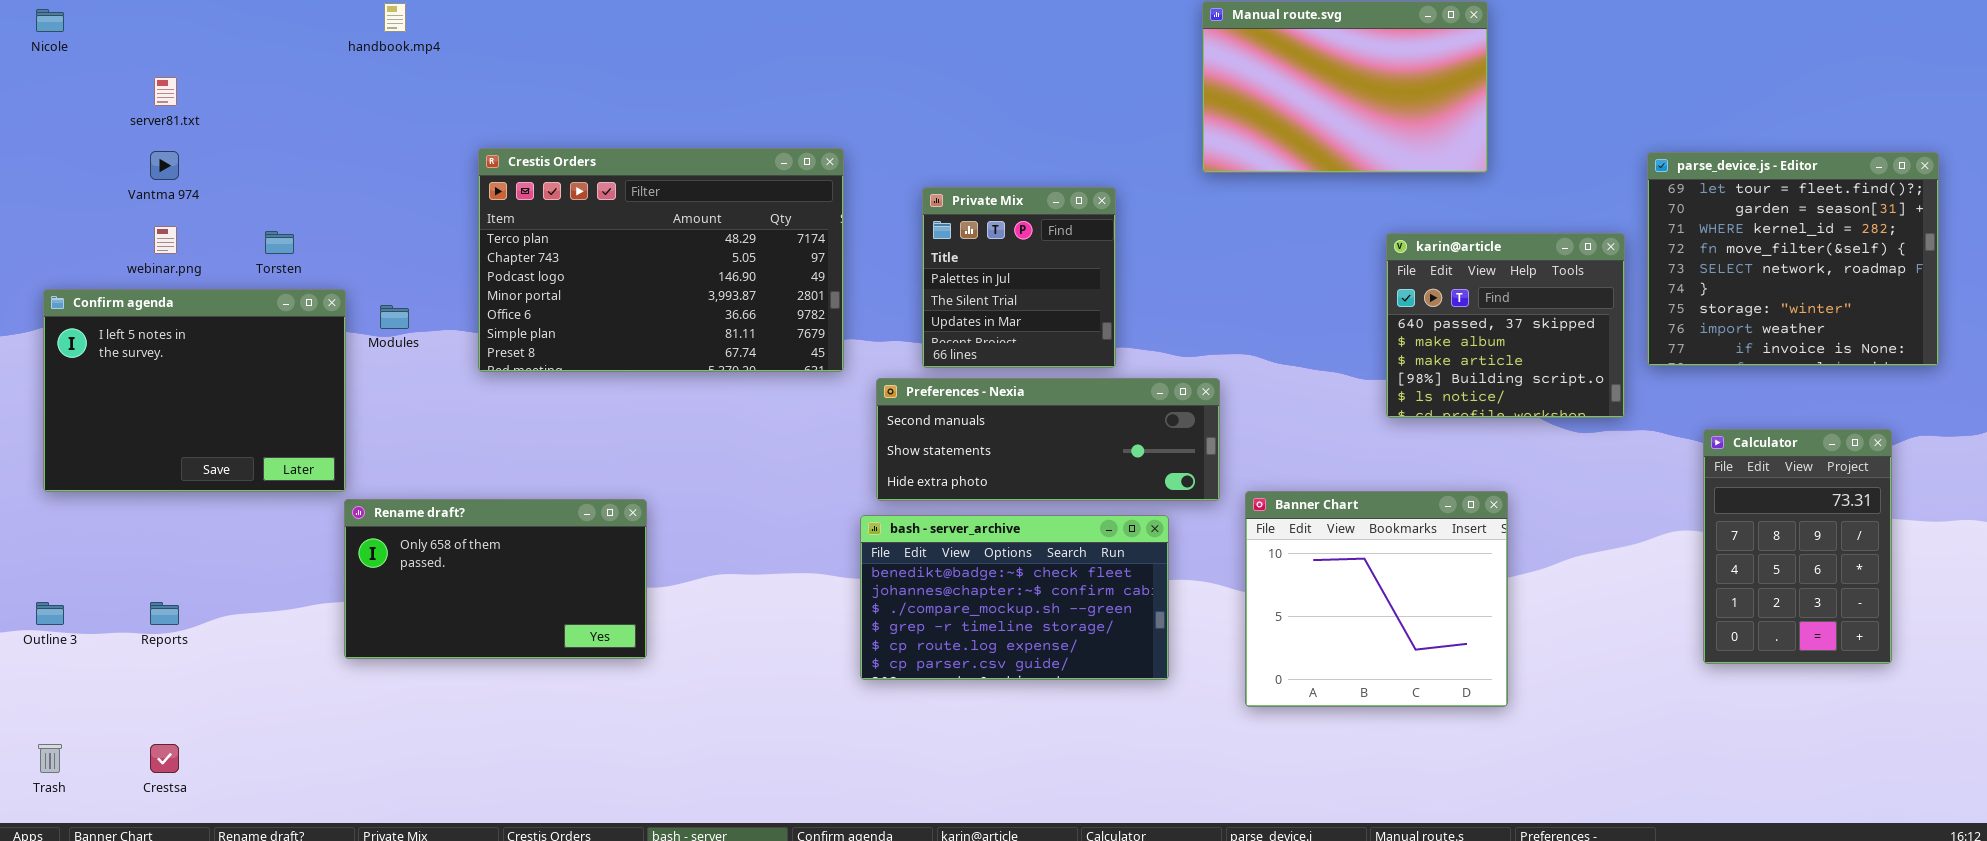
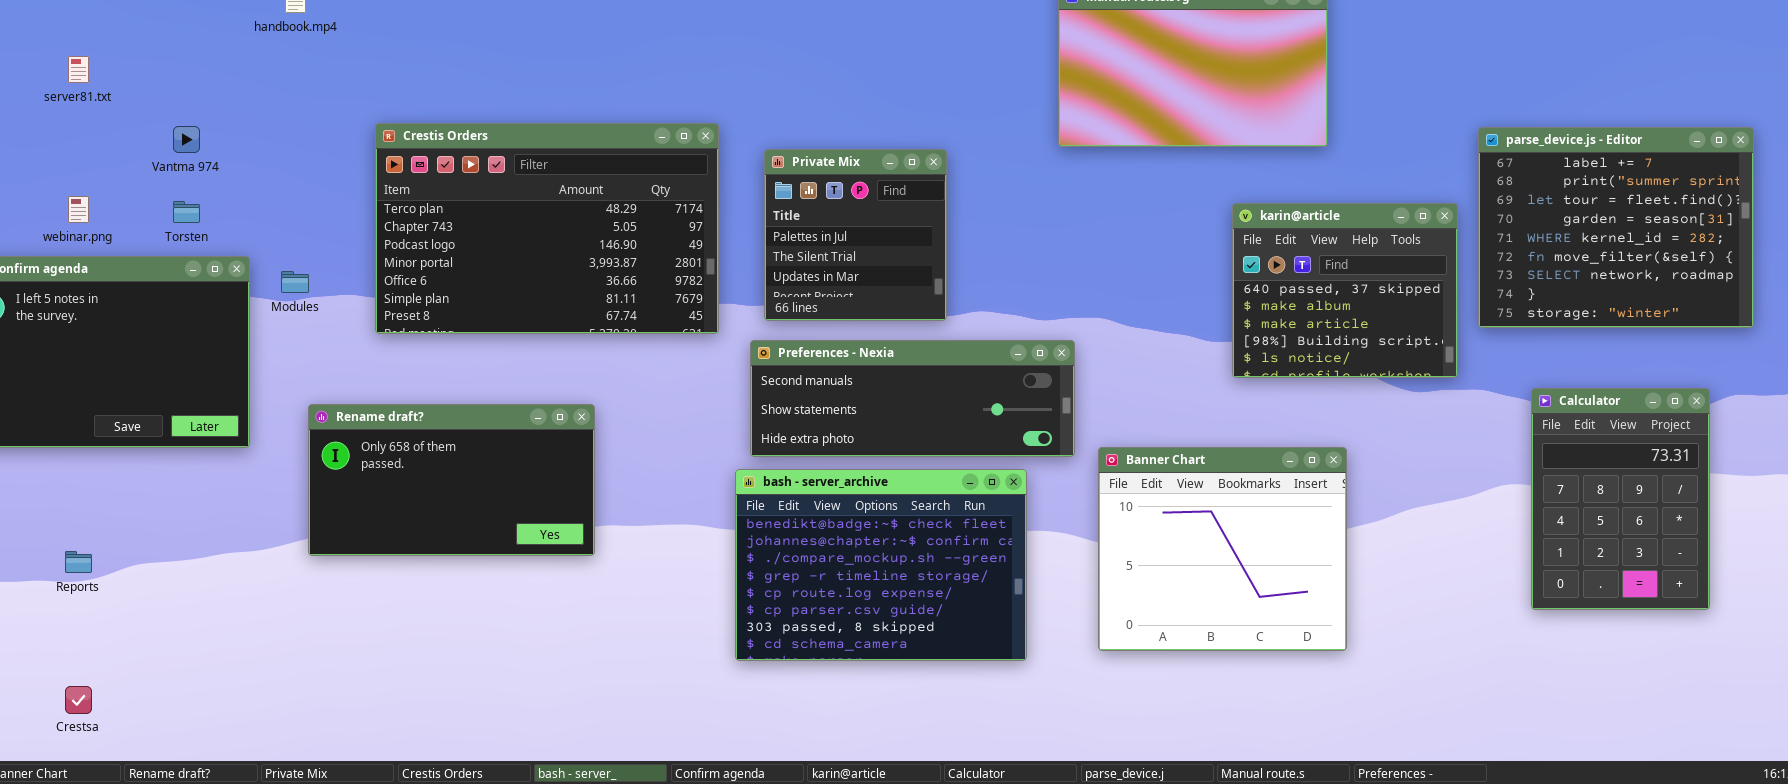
Vantma 974: [150,151,179,180] -> [173,126,200,153], moved
parse_device.js - Editor: [1647,152,1939,366] -> [1478,127,1754,328], scrolled up 2 rows
Private Mix: [922,187,1116,368] -> [764,149,947,321], moved
Rename draft?: [344,499,647,659] -> [308,404,595,556], moved
bash - server_archive: [860,515,1169,680] -> [735,469,1027,661], resized

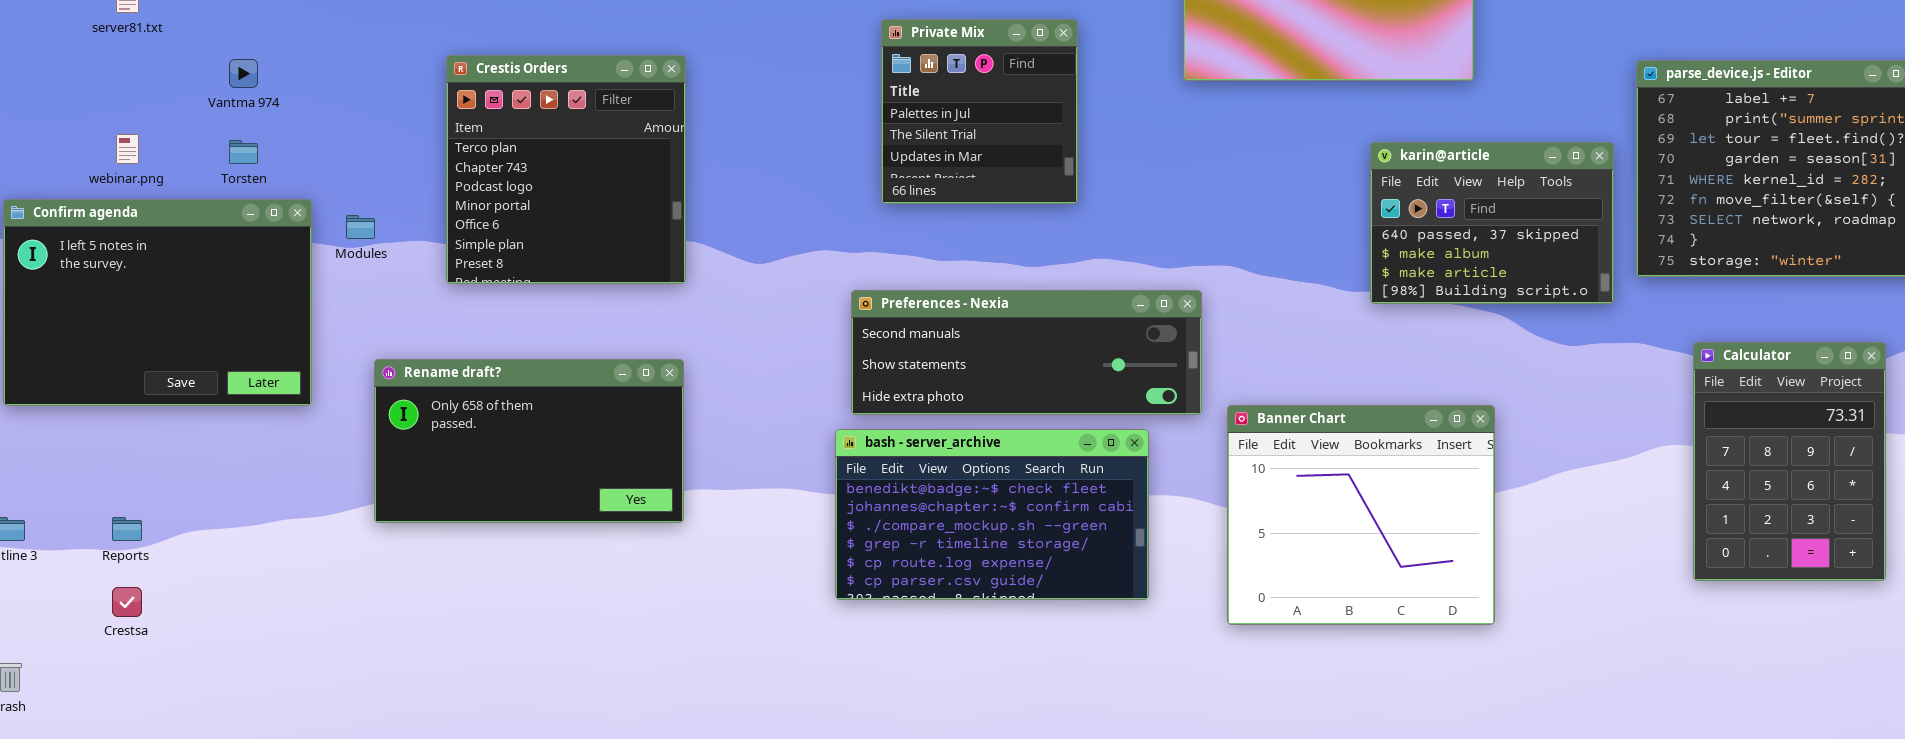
Crestis Orders: [375,123,719,334] -> [446,55,686,284], resized
Private Mix: [764,149,947,321] -> [881,19,1078,204], moved
karin@article: [1232,203,1458,378] -> [1370,142,1614,304], resized
bash - server_archive: [735,469,1027,661] -> [835,429,1149,600], resized
Crestsa: [65,686,92,714] -> [112,587,142,617], moved

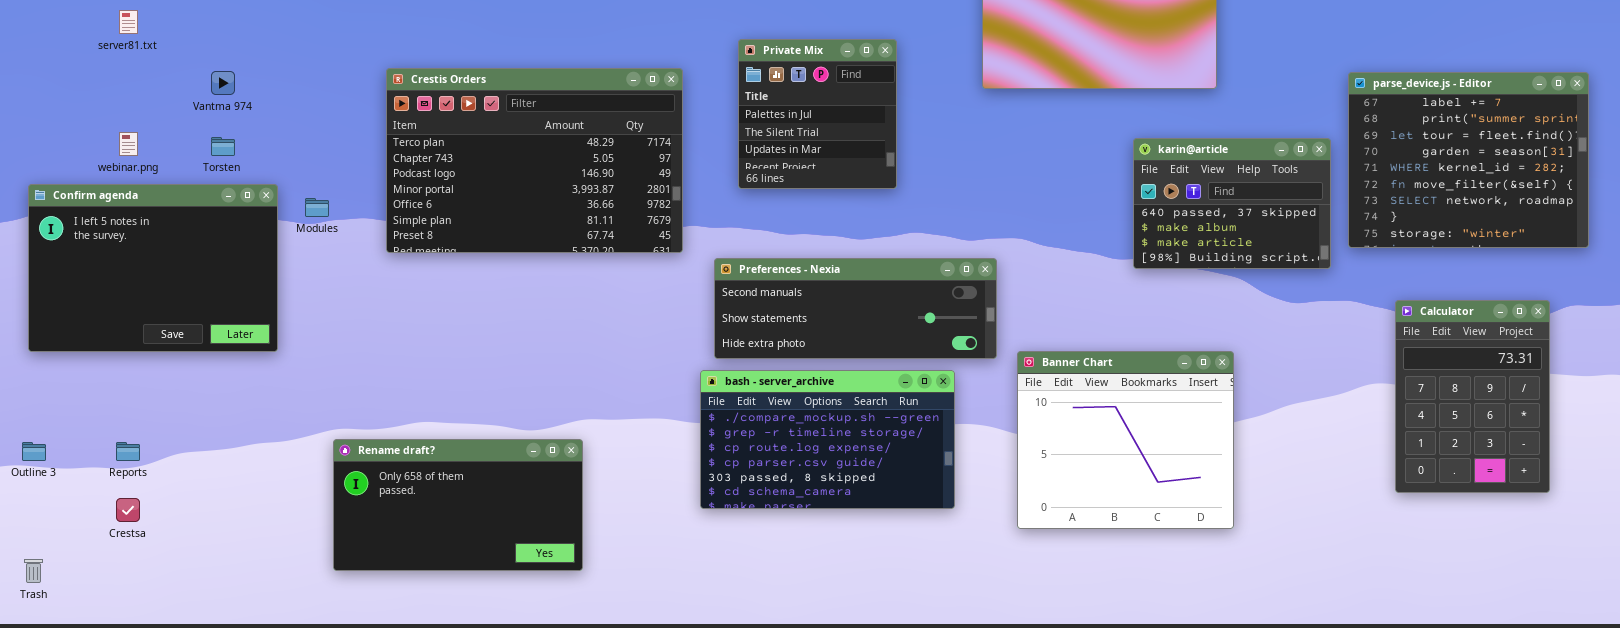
Crestis Orders: [446,55,686,284] -> [386,68,683,253], resized
Rename draft?: [374,359,684,523] -> [333,439,583,571], moved
bash - server_archive: [835,429,1149,600] -> [700,370,955,509], scrolled down 2 rows

